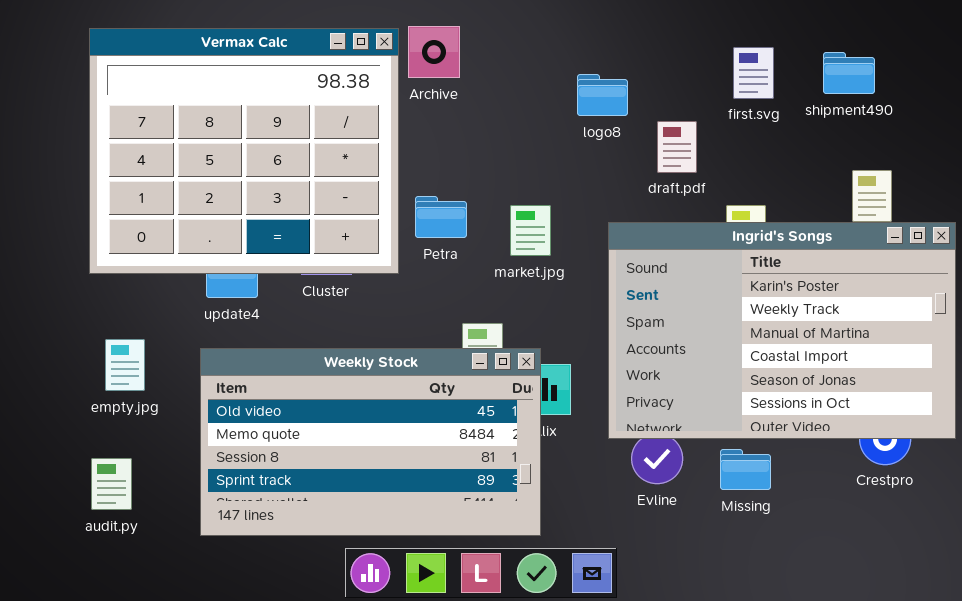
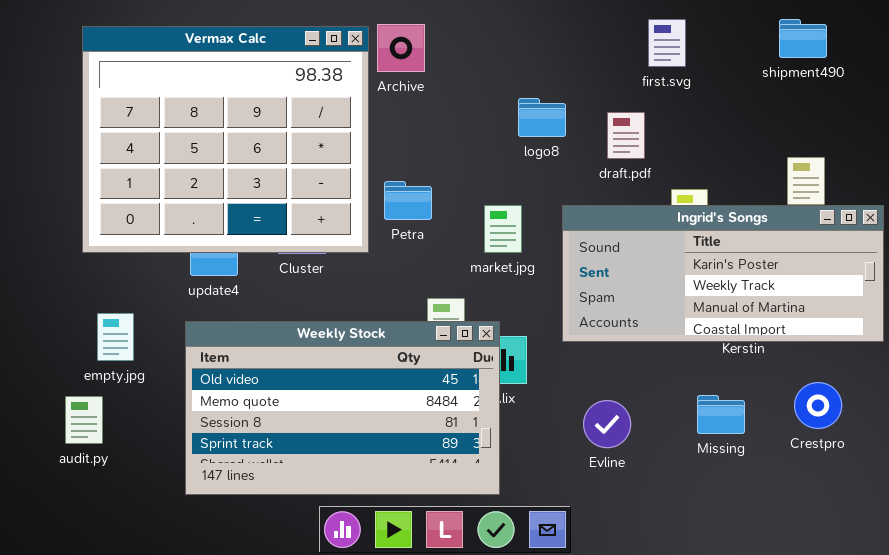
first.svg: [733,47,774,99] -> [648,19,686,67], moved
shipment490: [823,52,875,94] -> [779,19,827,58], moved
logo8: [577,74,628,116] -> [518,98,566,137], moved
market.jpg: [510,205,551,256] -> [484,205,522,253], moved
Ingrid's Songs: [608,222,956,439] -> [562,205,884,342], resized
Missing: [720,449,771,490] -> [697,395,745,434], moved
audit.py: [91,458,132,510] -> [65,396,103,444], moved

